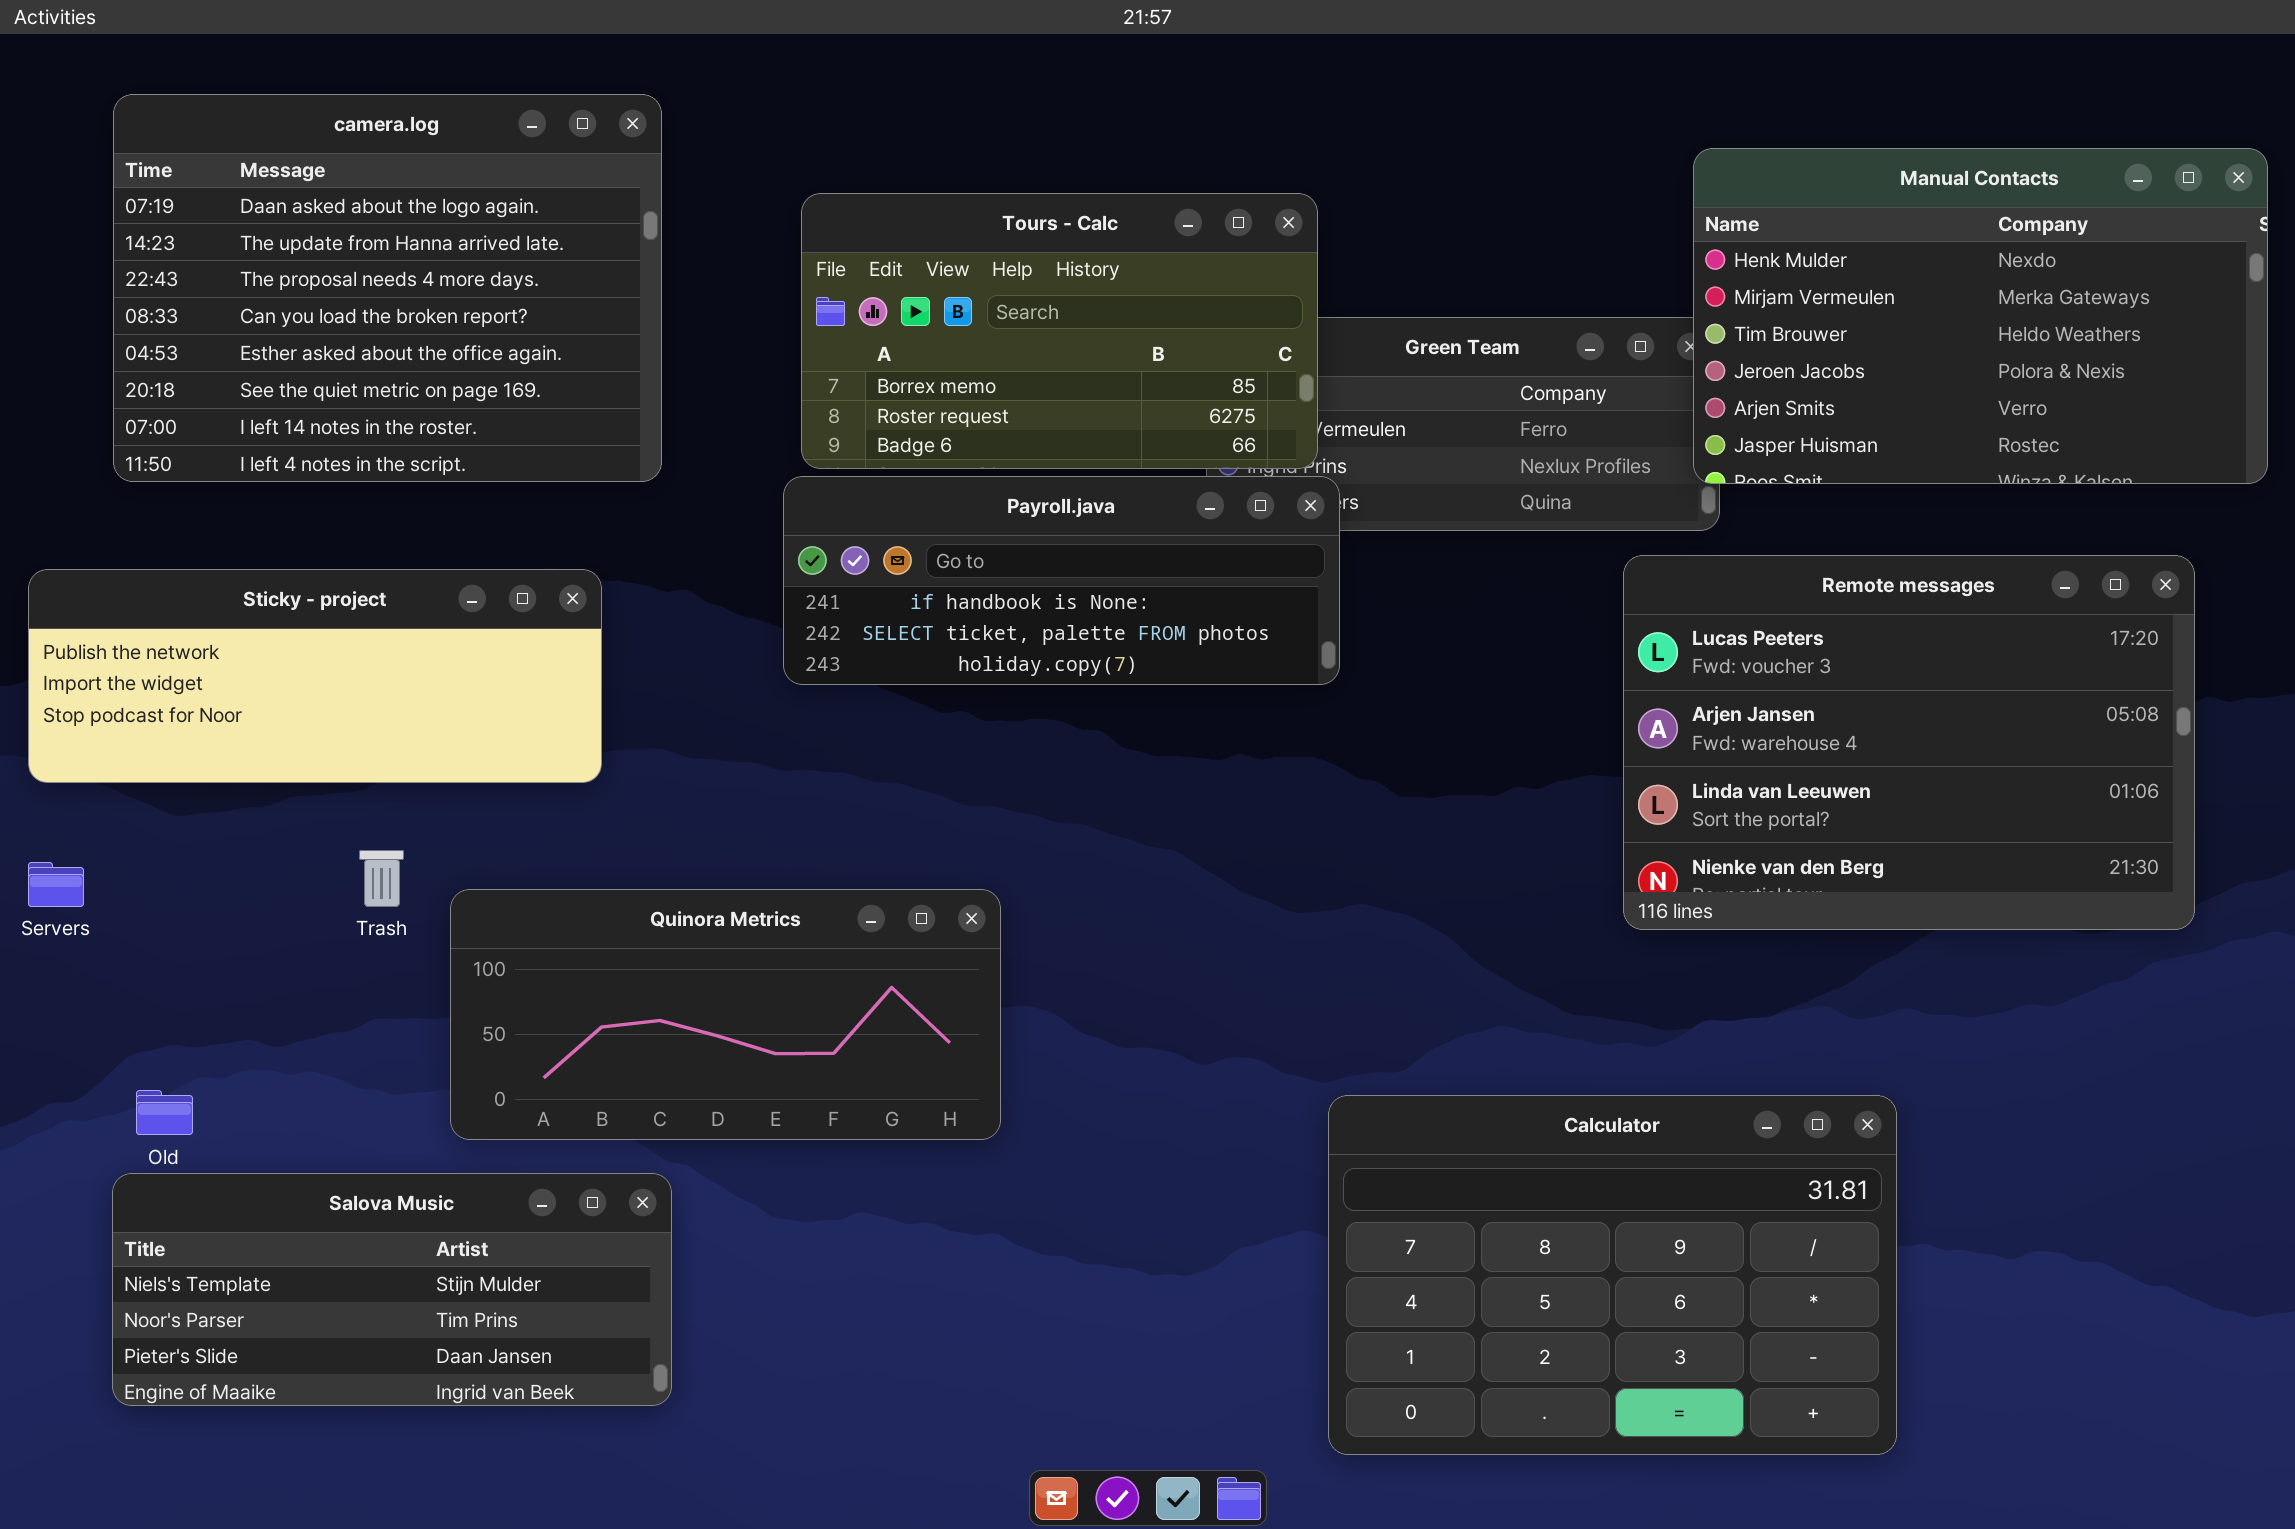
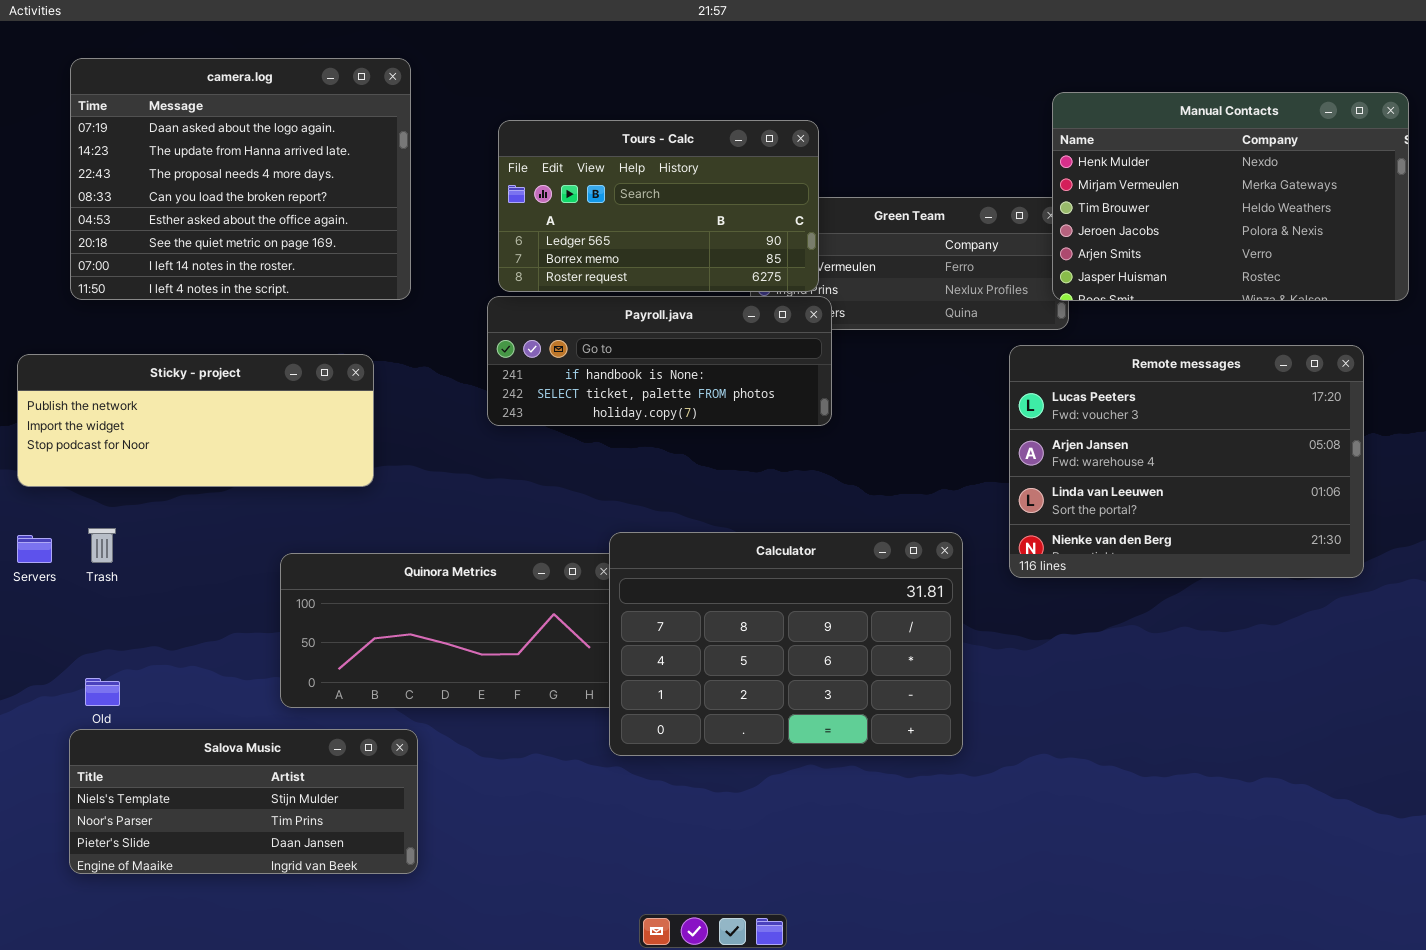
Tours - Calc: [801,193,1318,469] -> [498,120,819,292], scrolled up 1 row
Trash: [359,850,404,907] -> [88,528,116,563], moved
Calculator: [1328,1095,1897,1455] -> [609,532,963,756], moved

